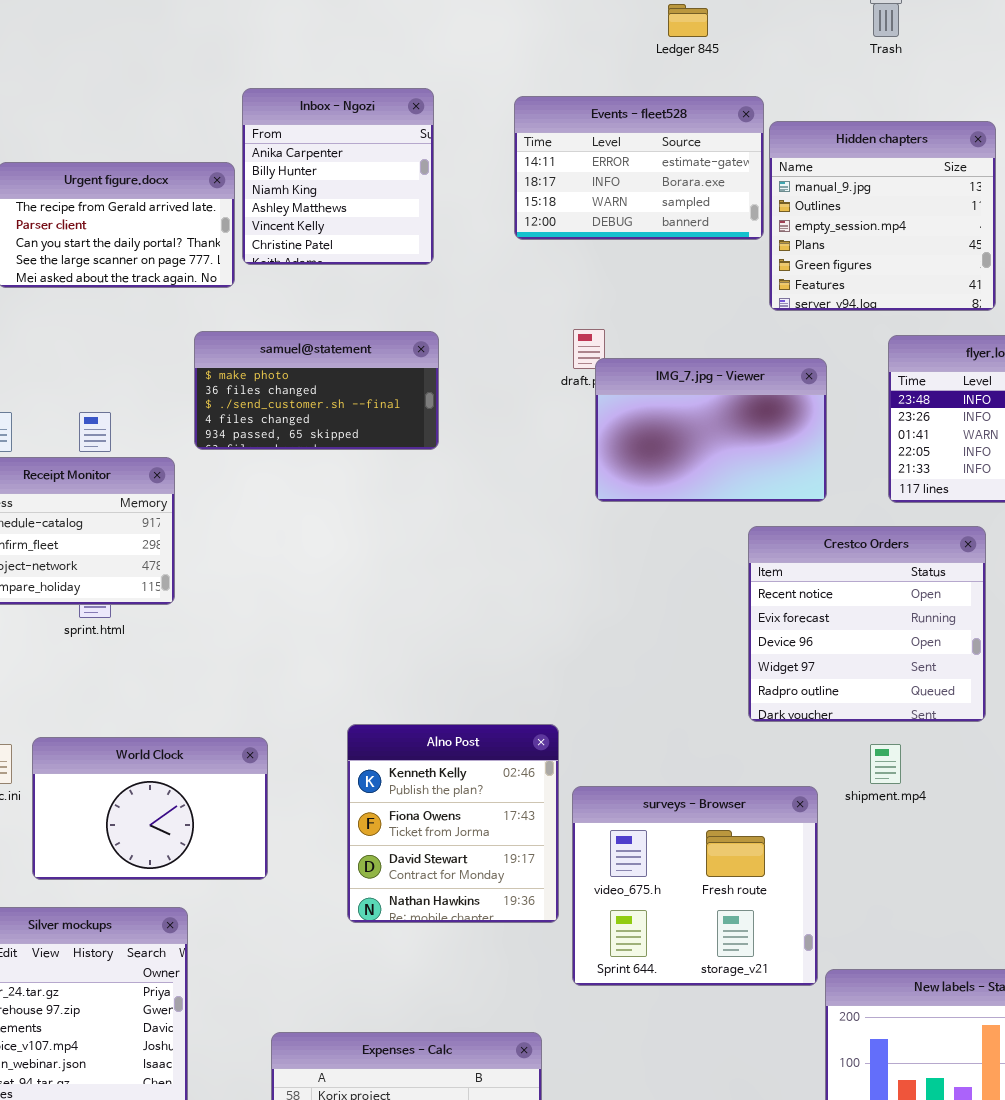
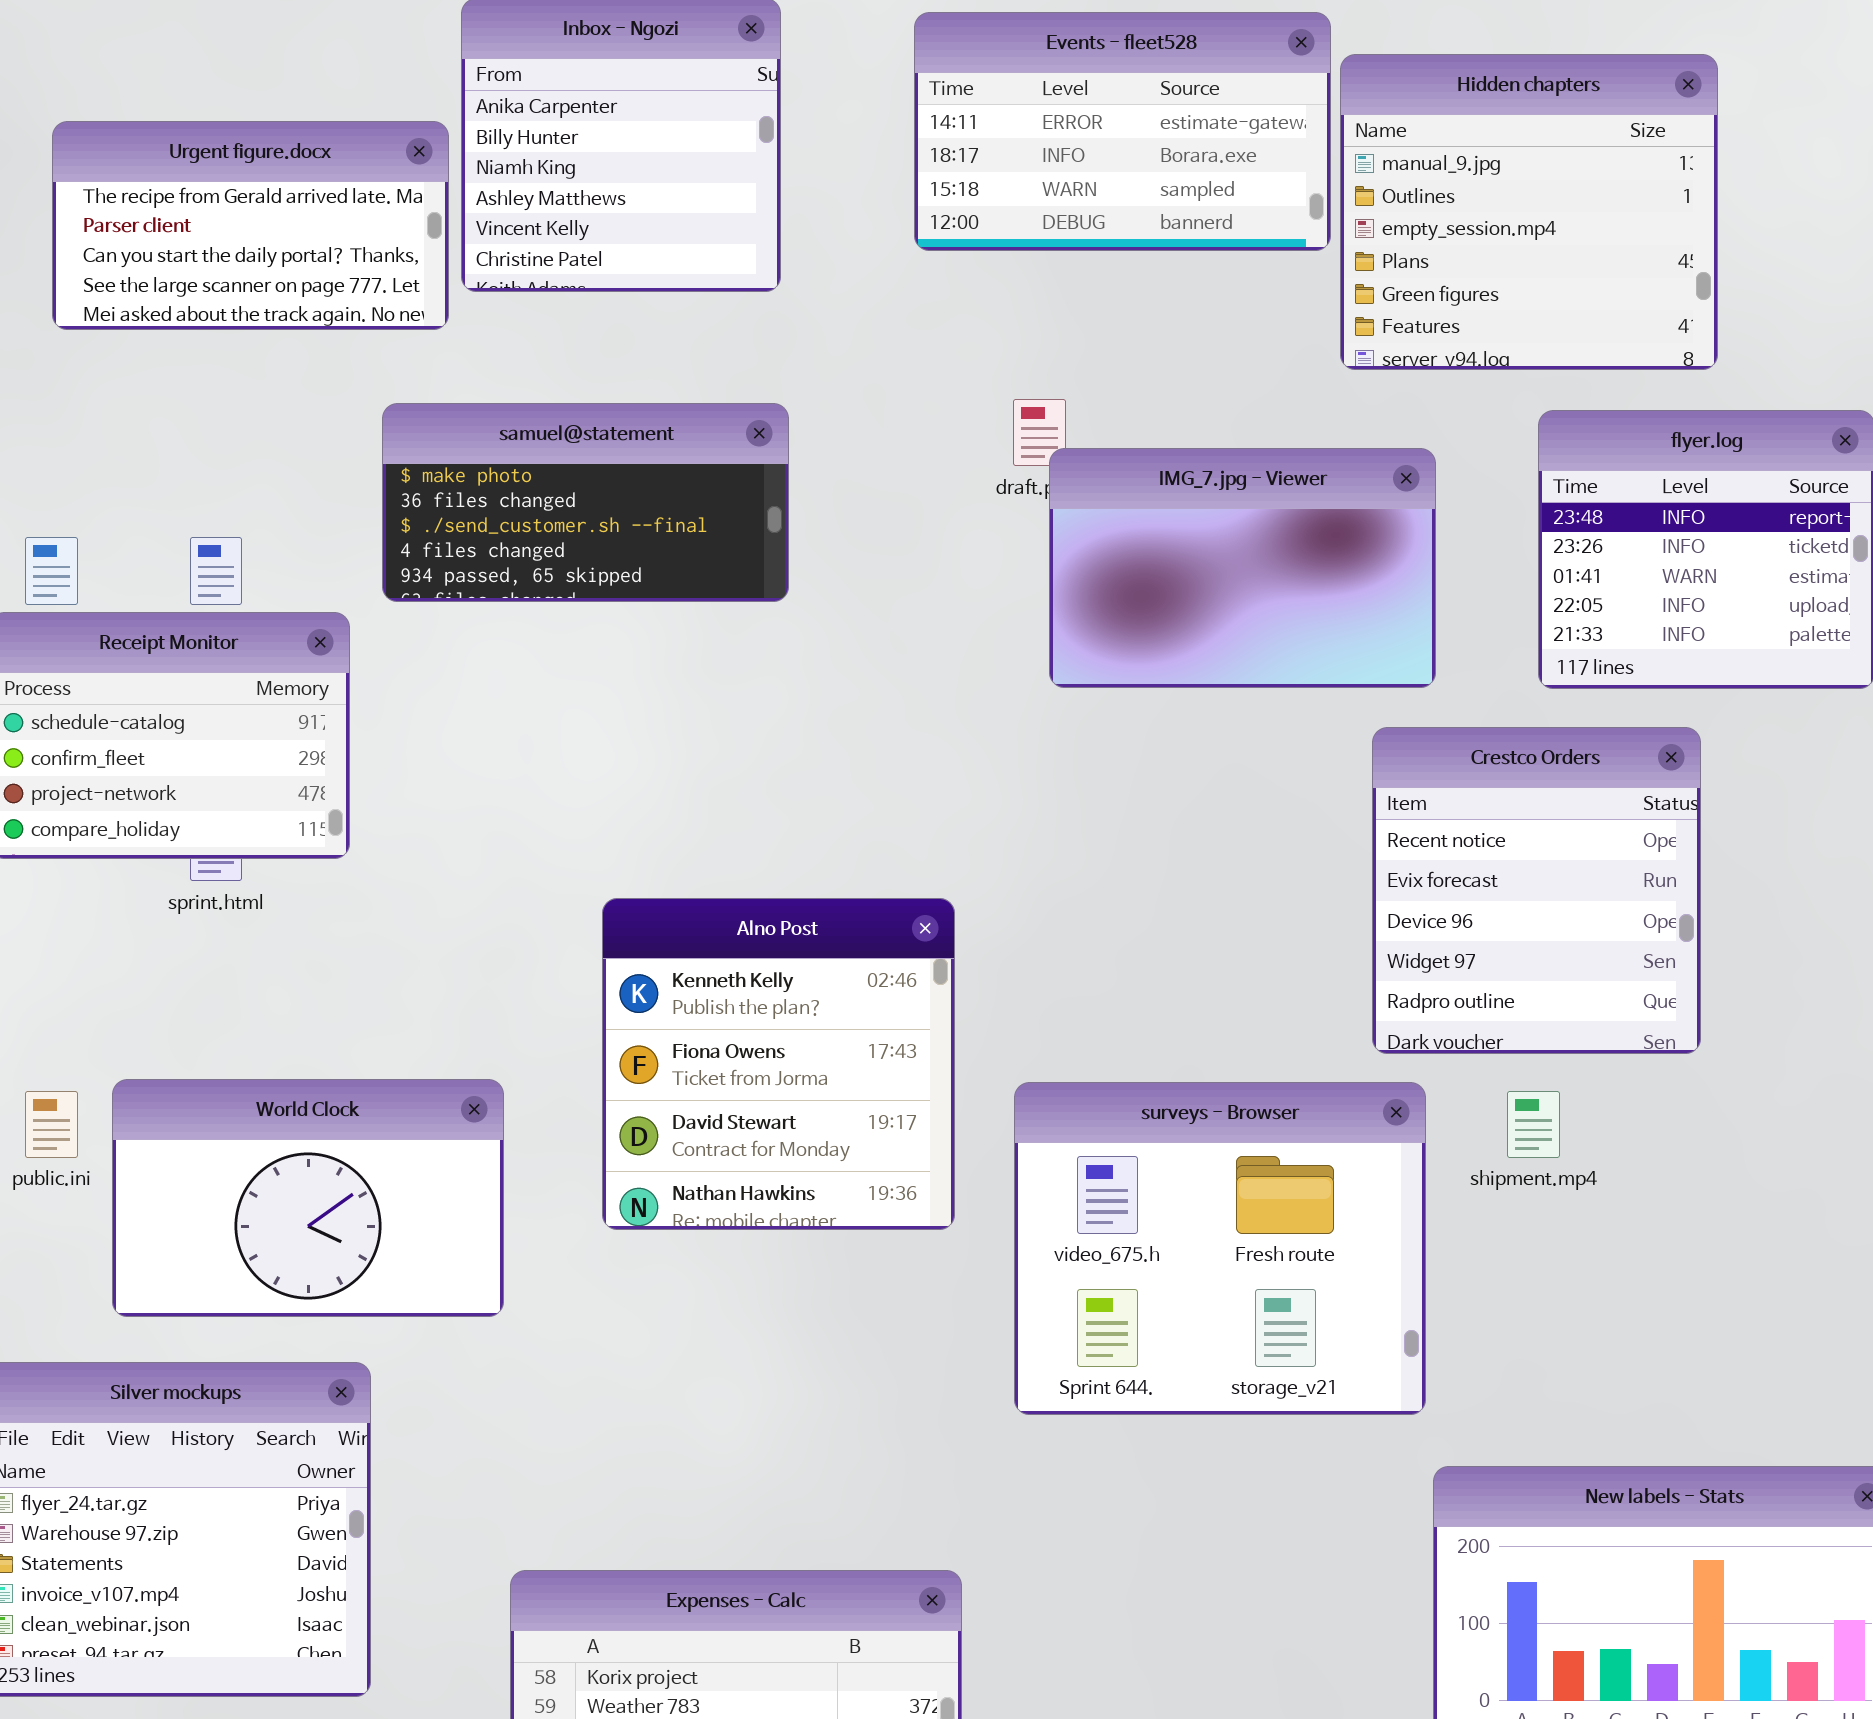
Crestco Orders: [748,526,986,722] -> [1372,727,1701,1054], resized
Alno Post: [347,724,559,923] -> [602,898,955,1230], moved
surveys - Browser: [572,786,818,986] -> [1014,1082,1426,1415], moved

